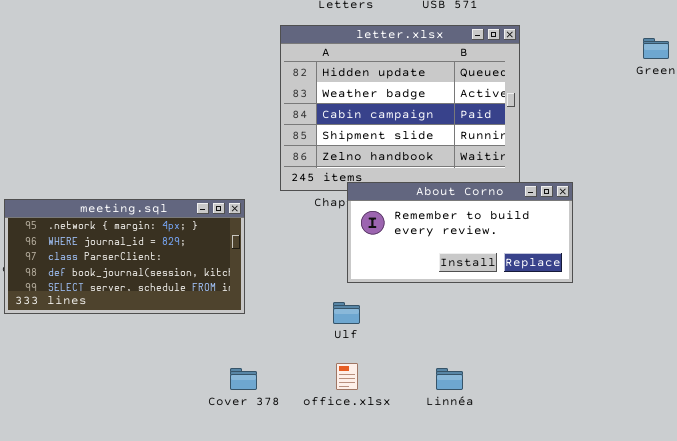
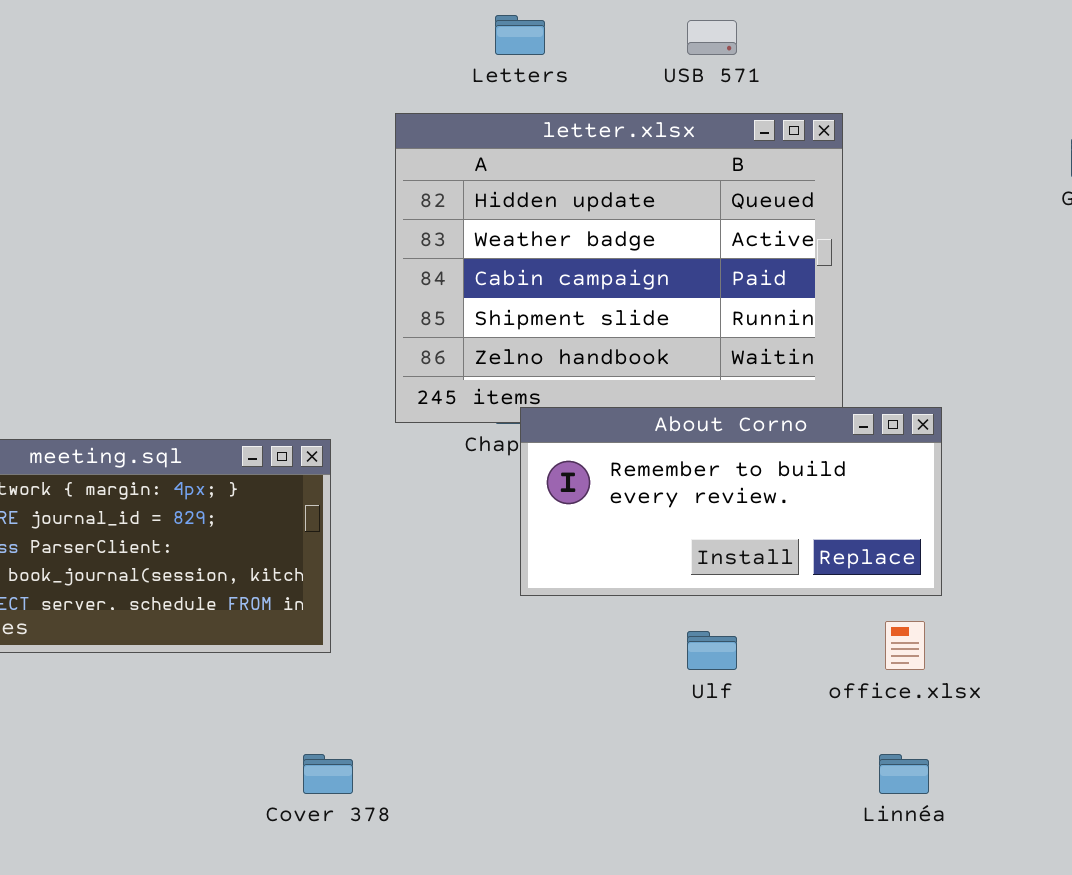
Ulf: [333,302,360,324] -> [687,631,737,670], moved
office.xlsx: [336,363,358,390] -> [885,621,925,670], moved
Linnéa: [436,368,463,390] -> [879,754,929,794], moved

